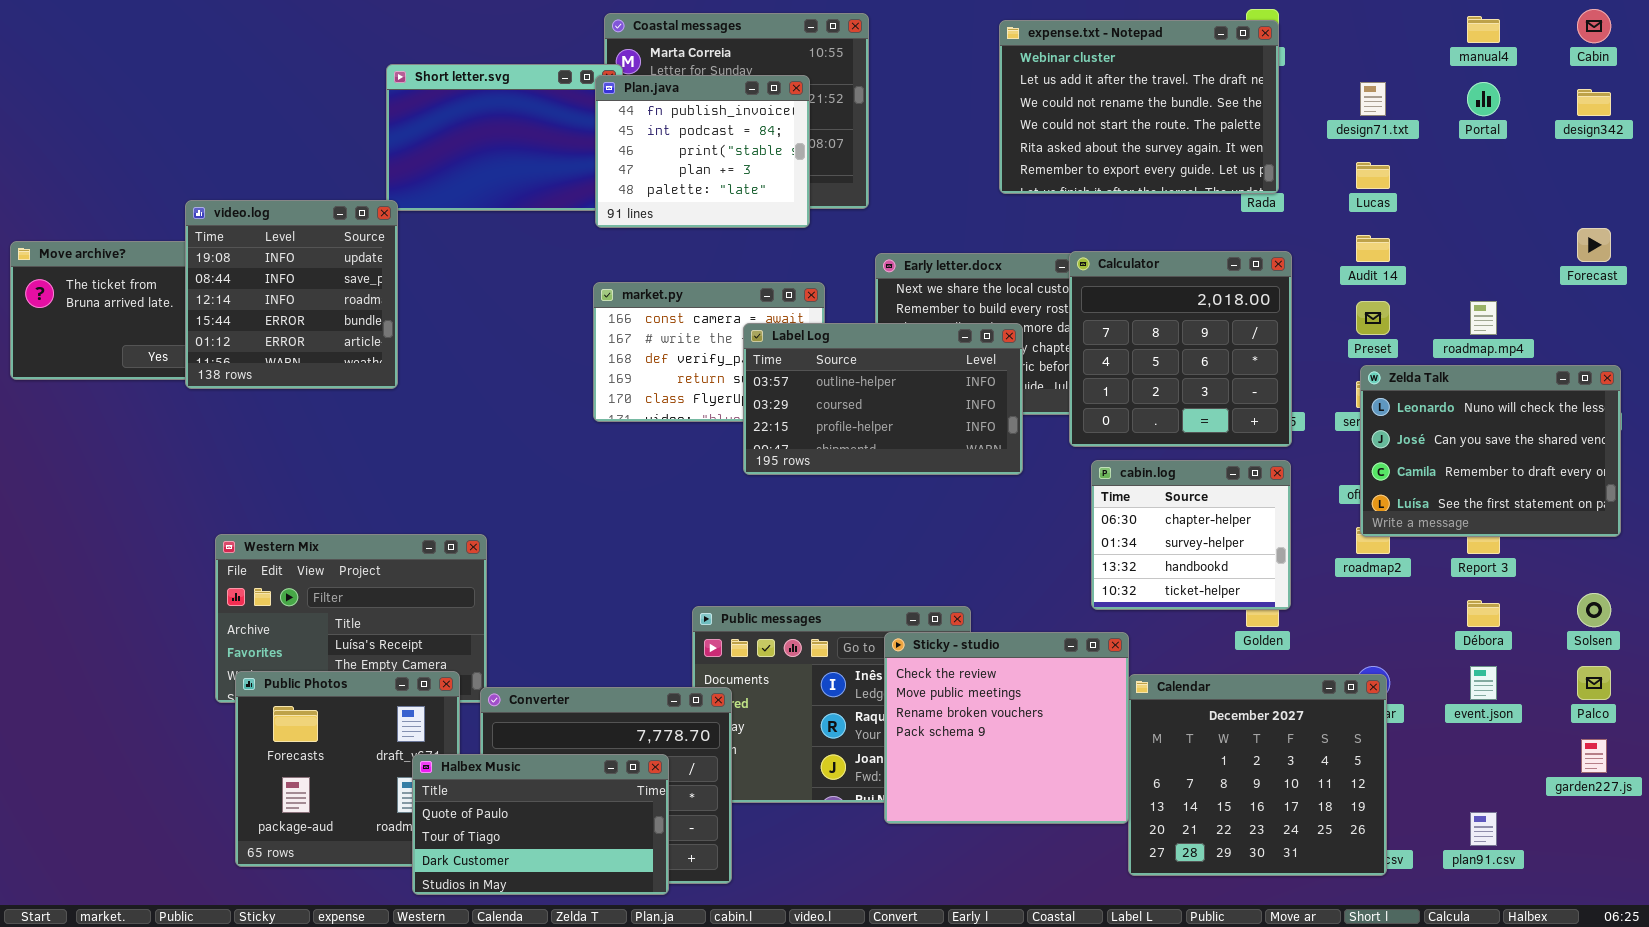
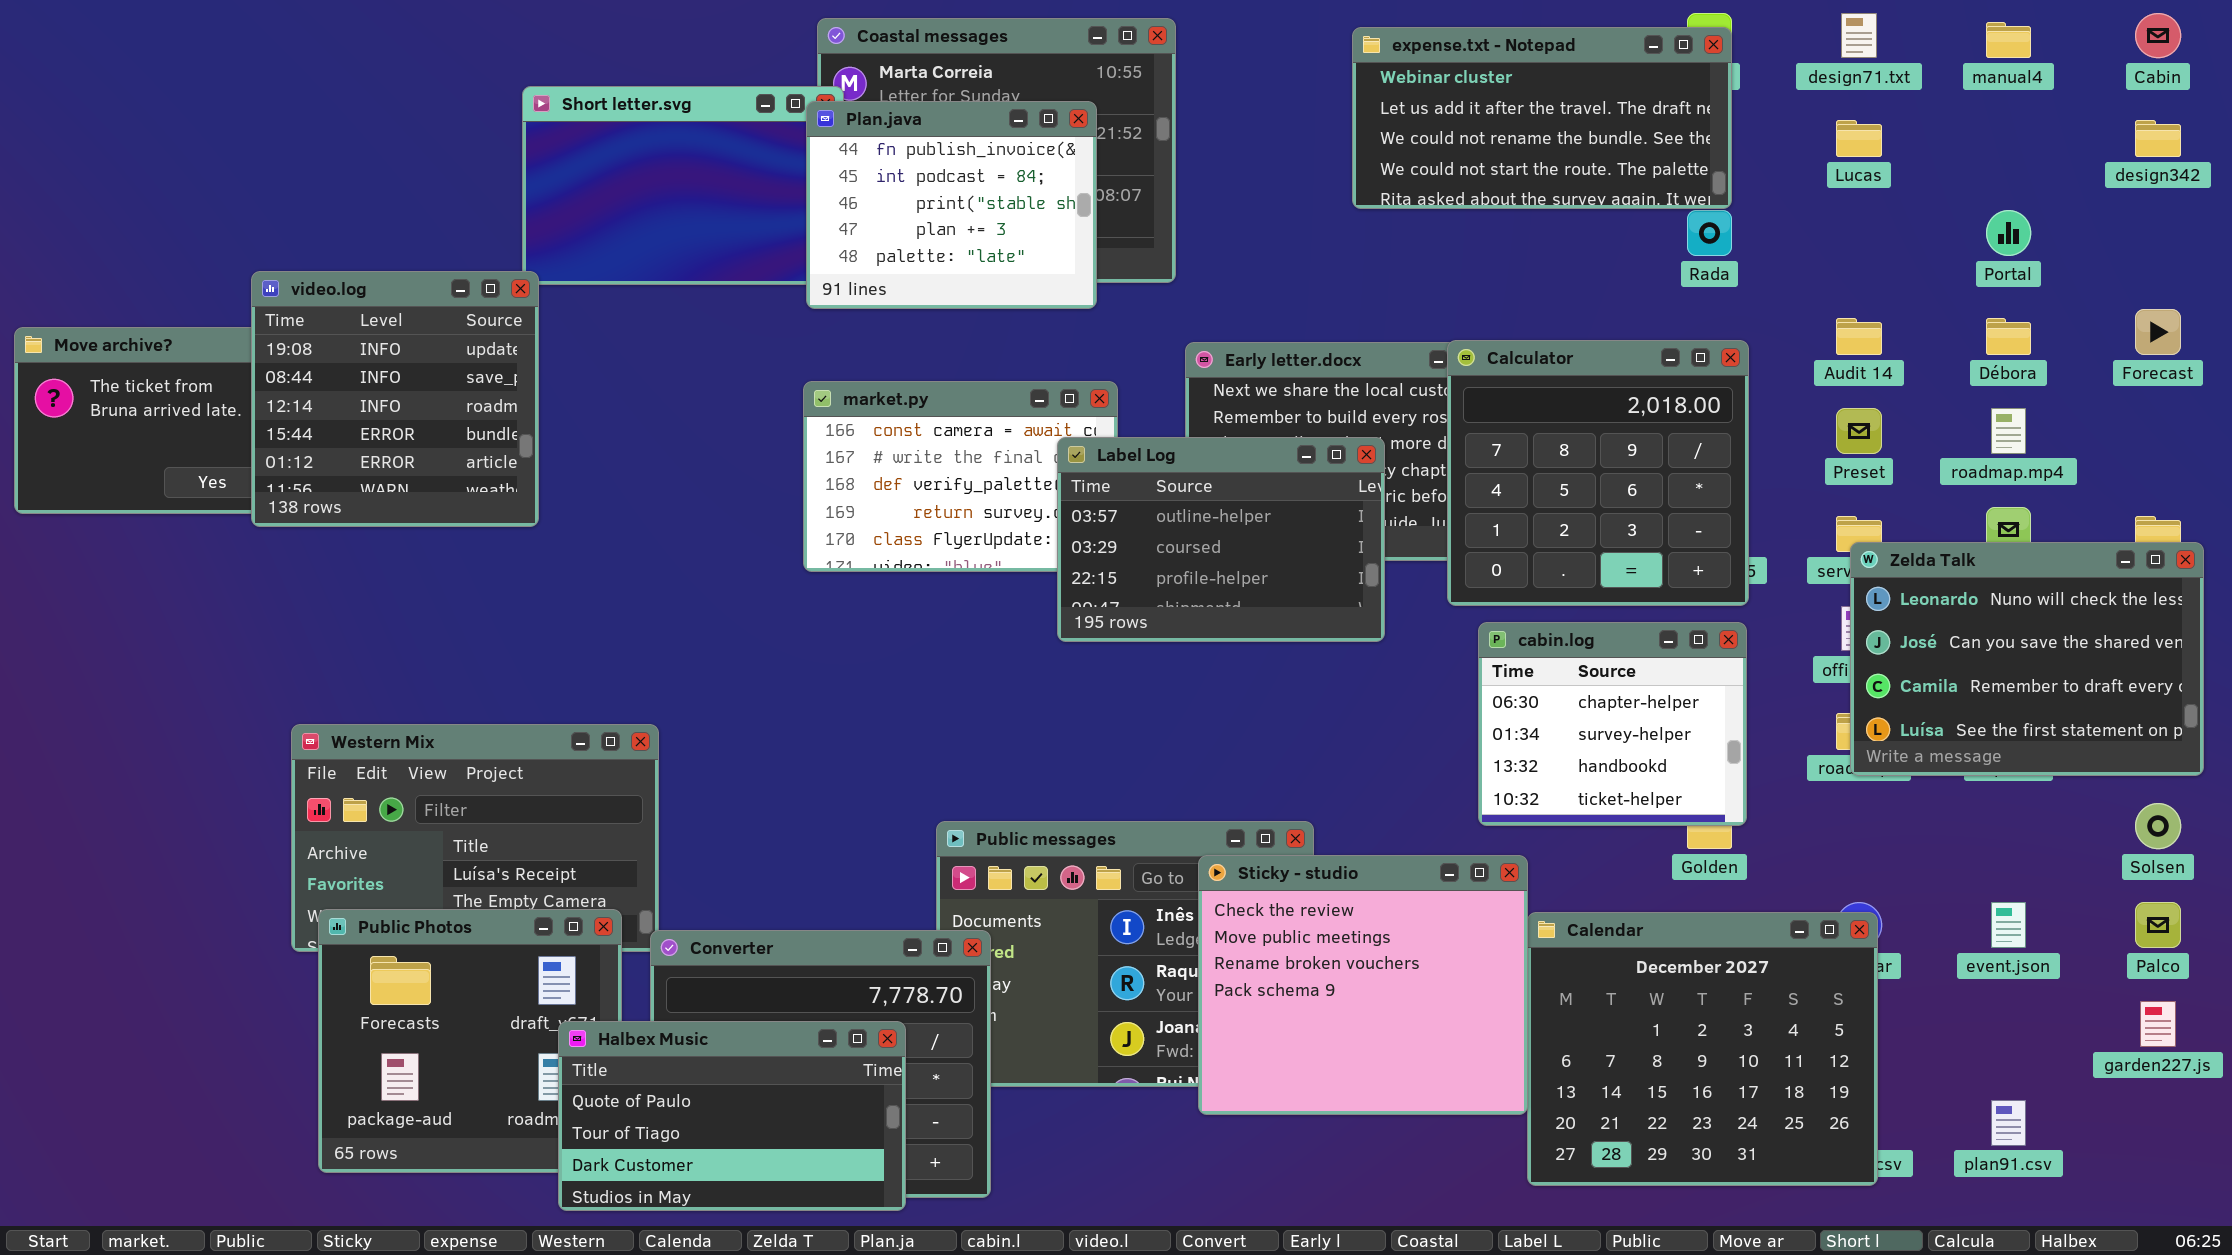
expense.txt - Notepad: [999,20,1279,194] -> [1352,27,1732,209], resized
design71.txt: [1360,82,1386,116] -> [1841,13,1877,58], moved
Portal: [1467,82,1500,116] -> [1986,210,2031,256], moved
Lucas: [1356,162,1390,189] -> [1836,120,1882,157], moved
Label Log: [743,323,1023,475] -> [1057,437,1385,642], resized
Zelda Talk: [1360,365,1621,537] -> [1850,542,2204,776], moved
Débora: [1467,600,1500,627] -> [1986,318,2031,355], moved

